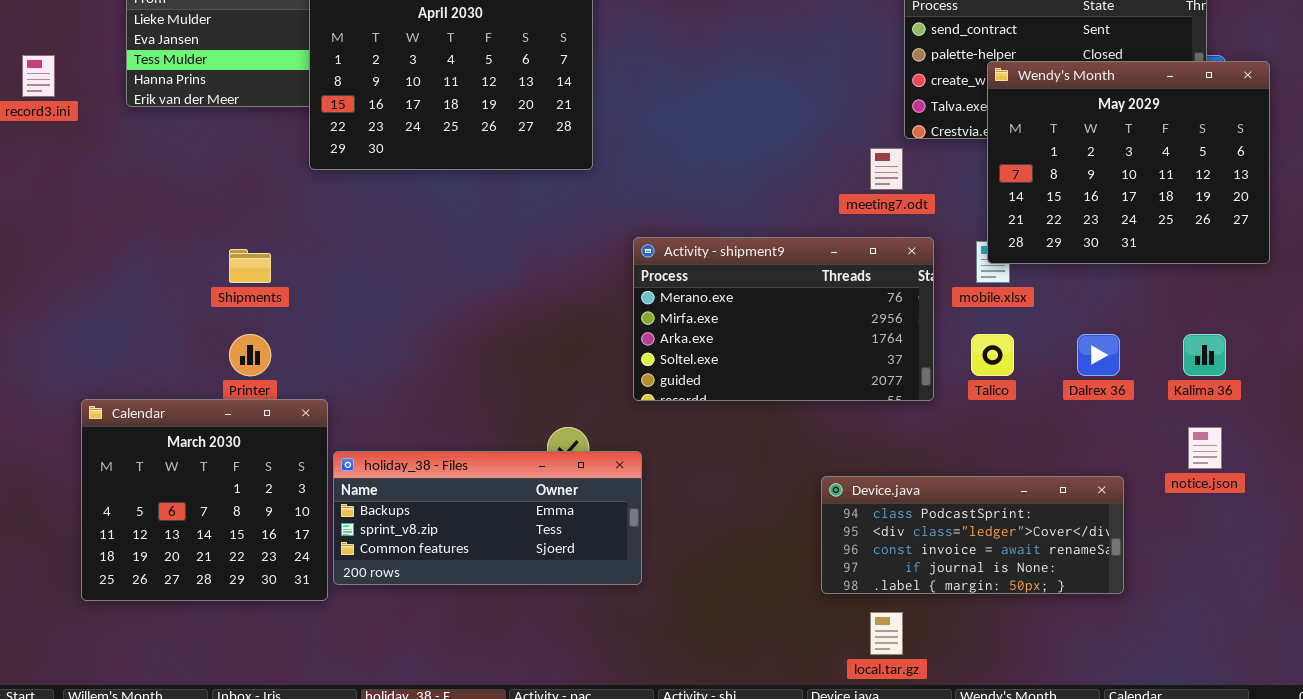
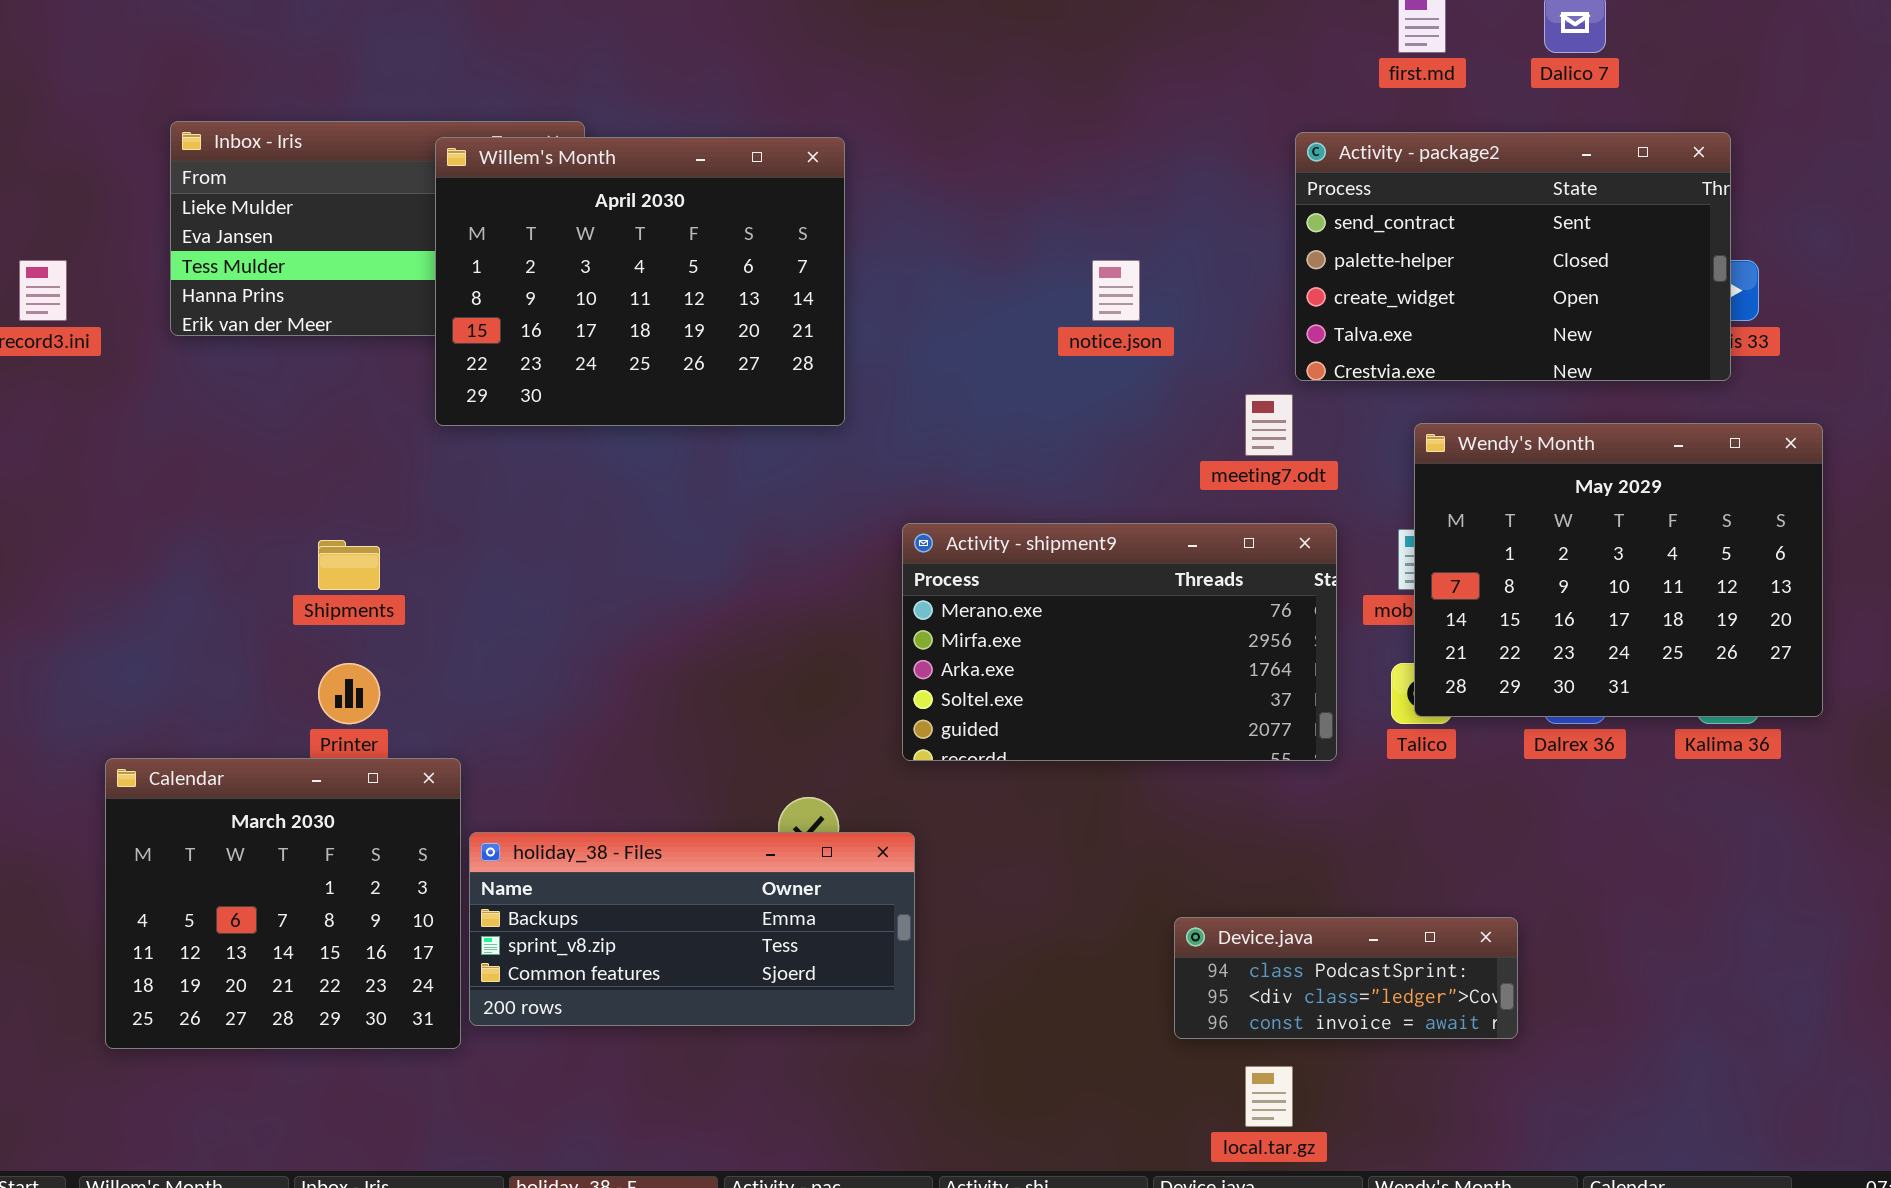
Wendy's Month: [987,61,1270,264] -> [1414,423,1823,717], moved
notice.json: [1188,427,1222,469] -> [1092,260,1140,321], moved
Device.java: [821,476,1124,594] -> [1174,917,1518,1039], resized

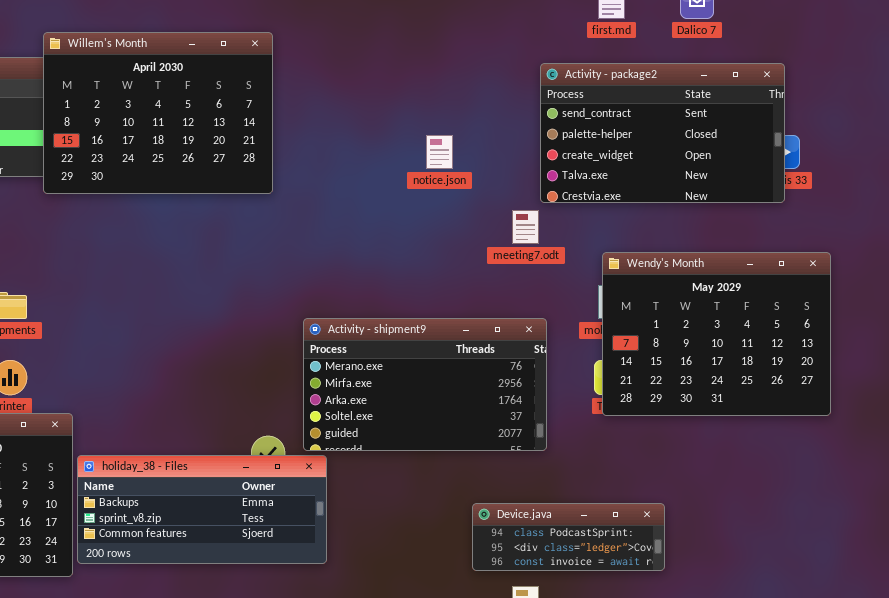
Willem's Month: [435,137,845,426] -> [43,32,273,194], moved
Wendy's Month: [1414,423,1823,717] -> [602,252,831,416], moved
Activity - shipment9: [902,523,1337,761] -> [303,318,547,451], moved

